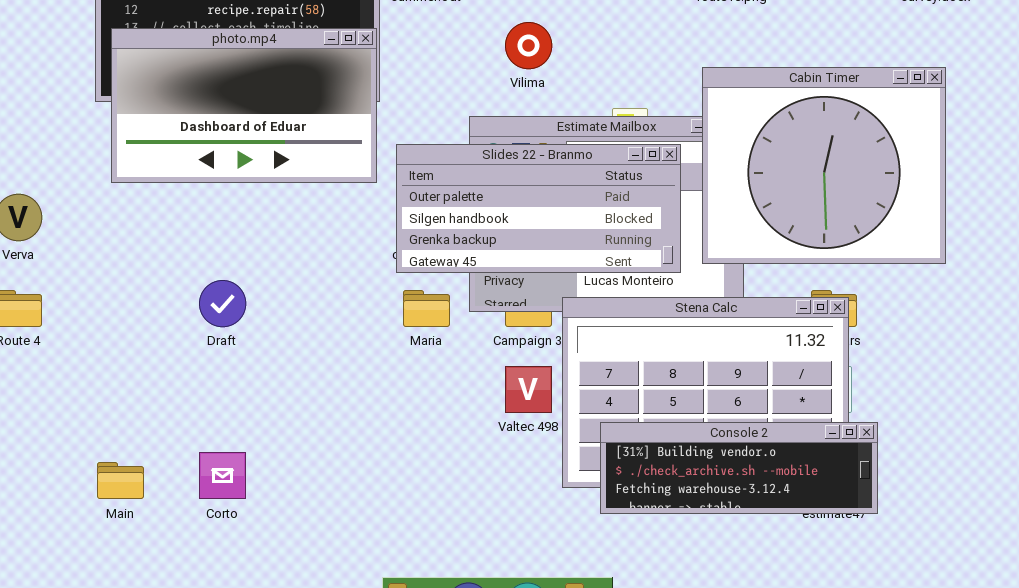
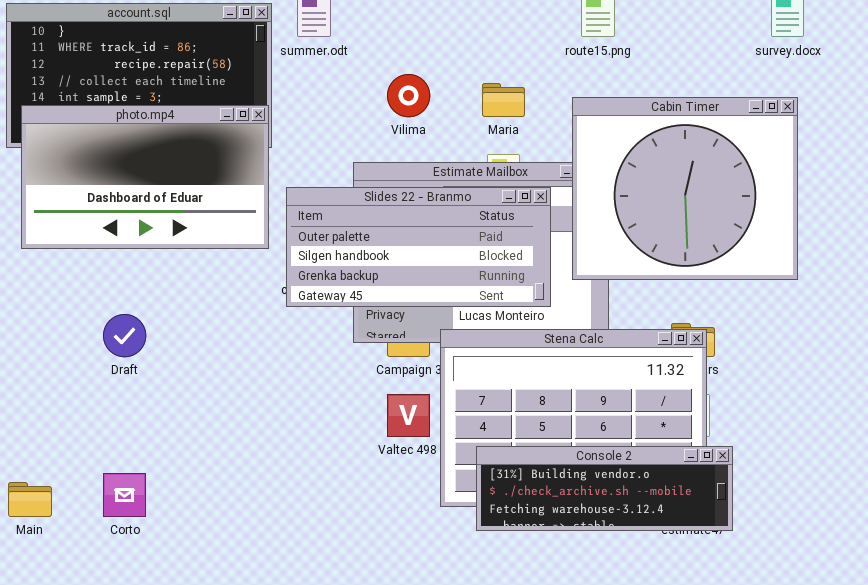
photo.mp4: [111,28,377,183] -> [21,105,269,249], moved
Cabin Timer: [702,67,946,264] -> [572,97,798,280], moved
Maria: [403,290,450,327] -> [482,83,525,117], moved

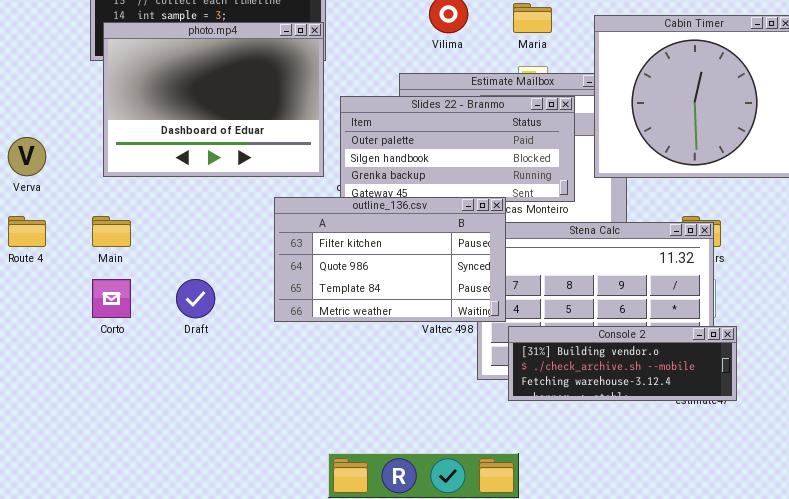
photo.mp4: [21,105,269,249] -> [103,22,324,177], resized
outline_136.csv: none -> [274,197,506,322], opened
Draft: [103,314,146,357] -> [176,279,215,318], moved
Corto: [103,473,146,517] -> [92,279,131,318], moved
Main: [8,482,52,517] -> [92,216,131,247], moved

